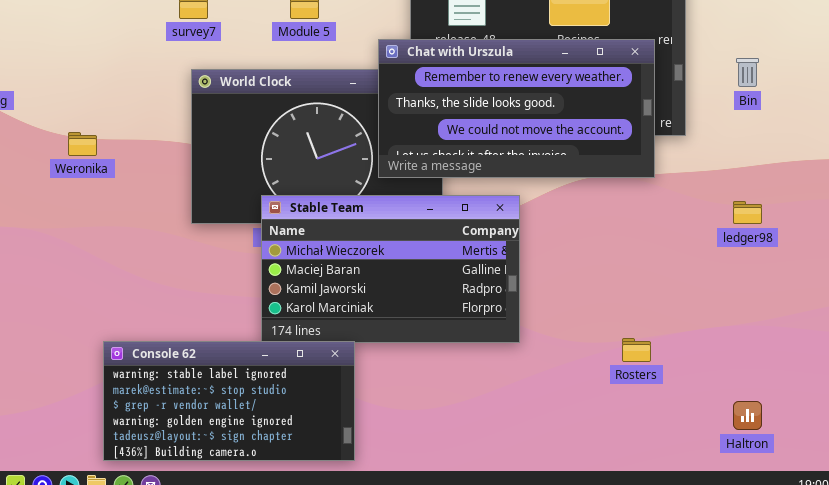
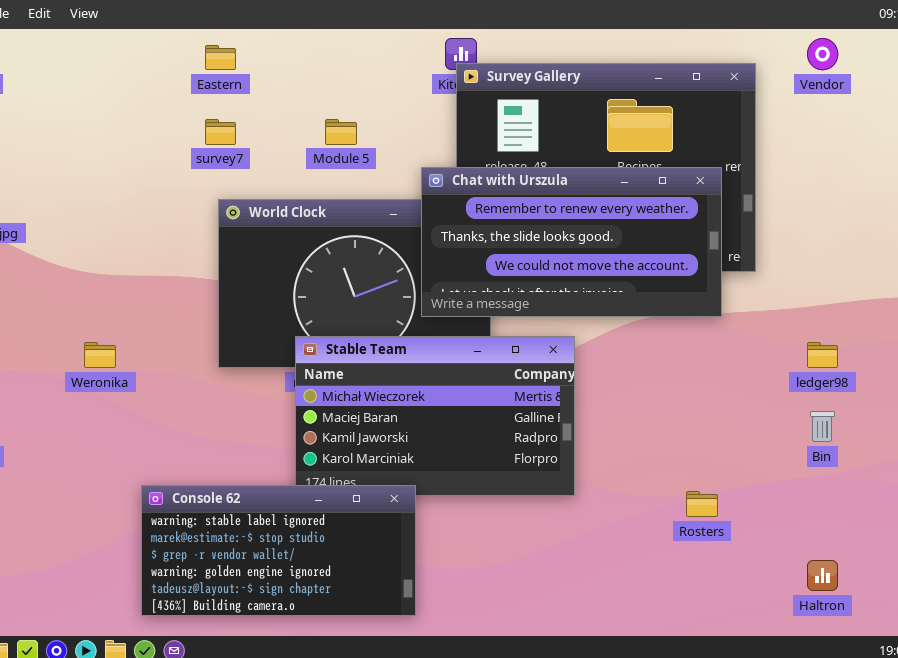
Bin: [736,58,759,87] -> [810,411,835,442], moved
Weronika: [68,132,97,156] -> [84,342,116,368], moved
Console 62: [103,341,355,461] -> [141,485,416,616], moved

